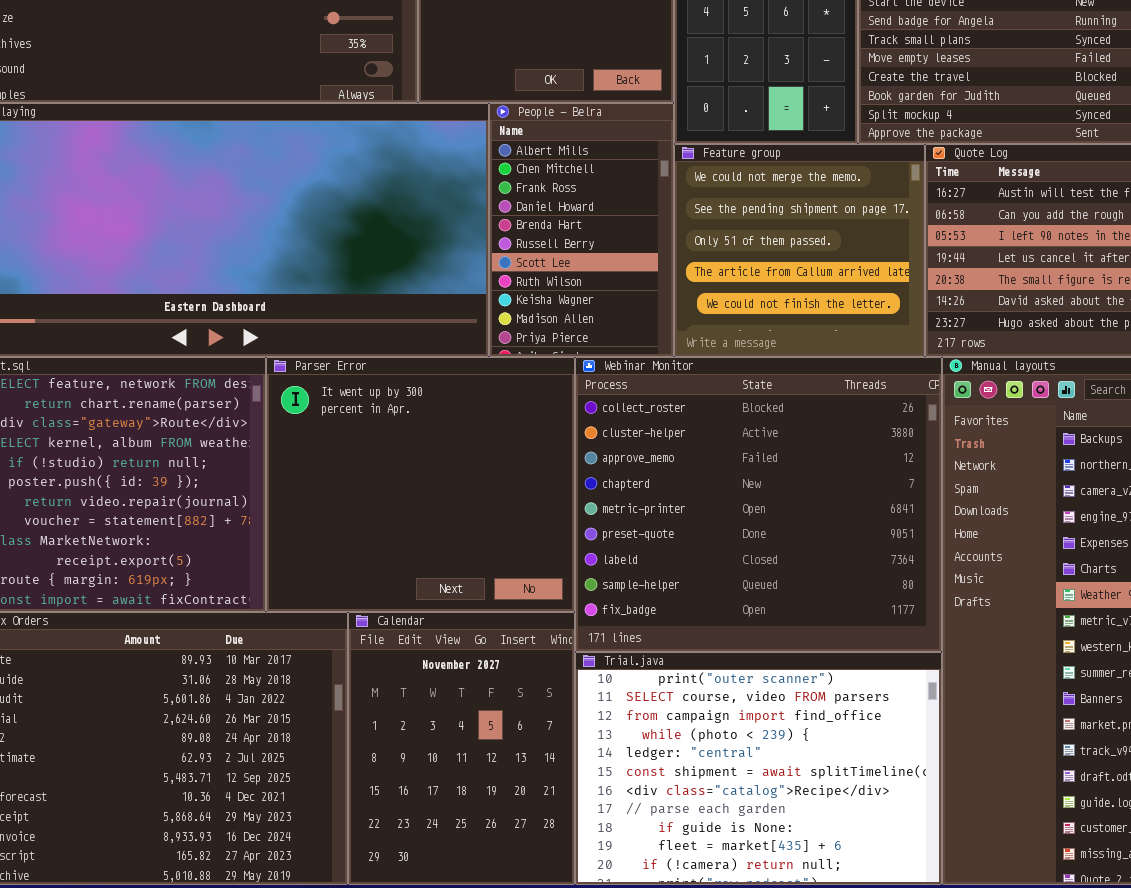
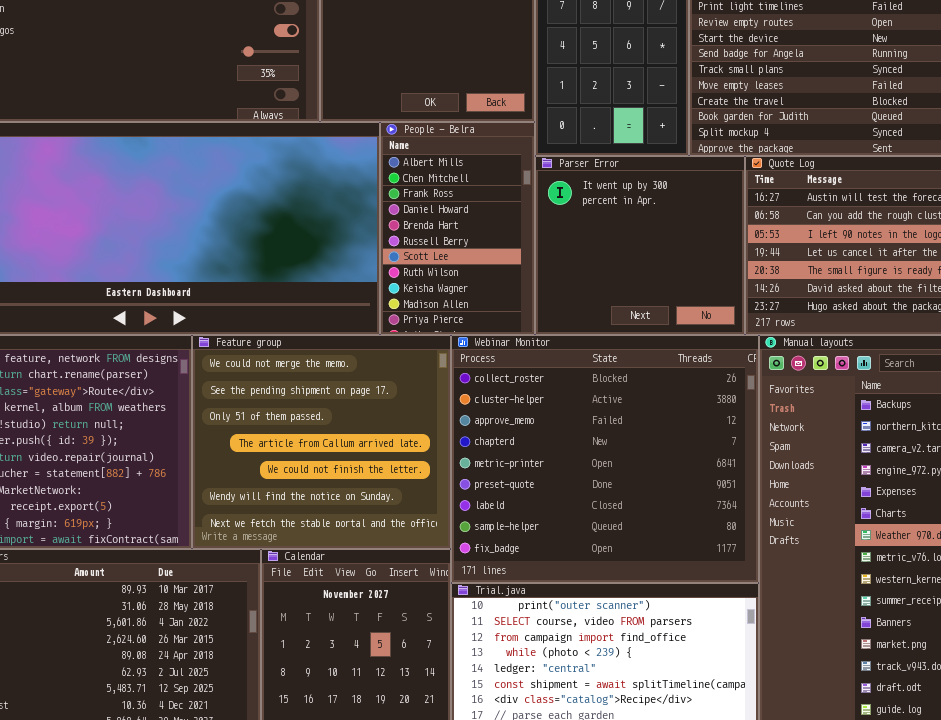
Feature group: [674,144,925,357] -> [192,335,451,549], moved, resized
Parser Error: [266,357,575,612] -> [535,156,745,335], moved, resized

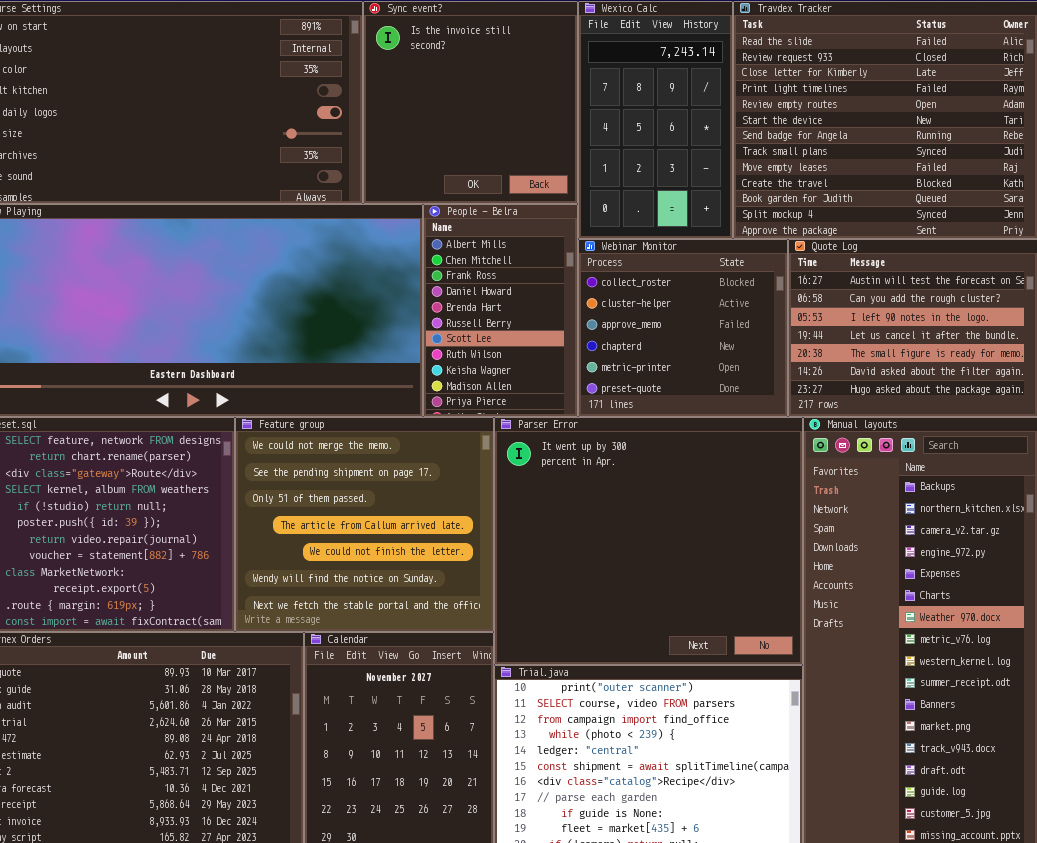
Parser Error: [535,156,745,335] -> [494,417,803,665], moved, resized
Webinar Monitor: [451,335,759,583] -> [578,239,788,417], moved, resized

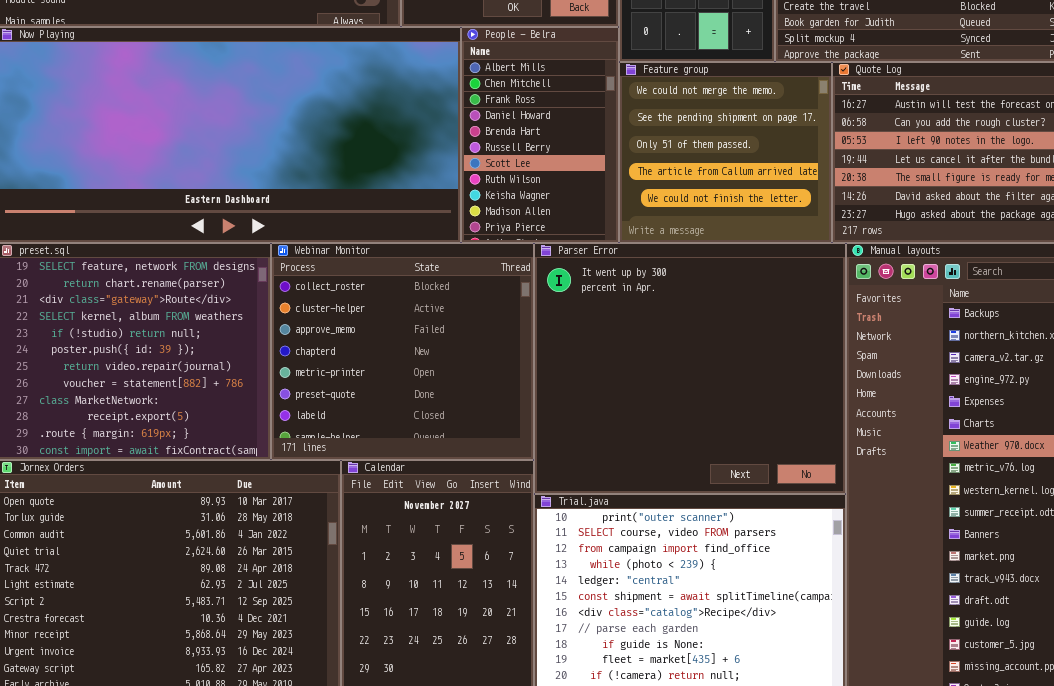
Webinar Monitor: [578,239,788,417] -> [271,243,534,460], moved, resized
Feature group: [235,417,494,632] -> [619,62,832,243], moved, resized

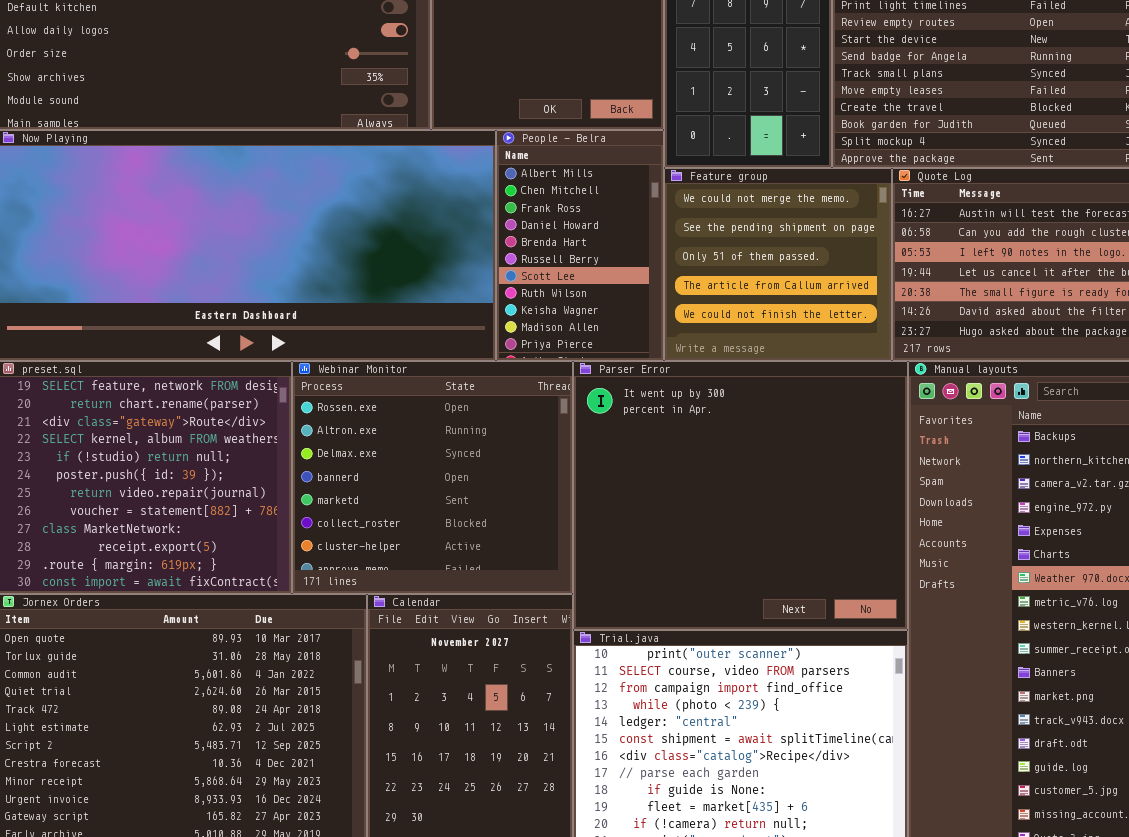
Webinar Monitor: [271,243,534,460] -> [292,361,573,594], scrolled up 5 rows

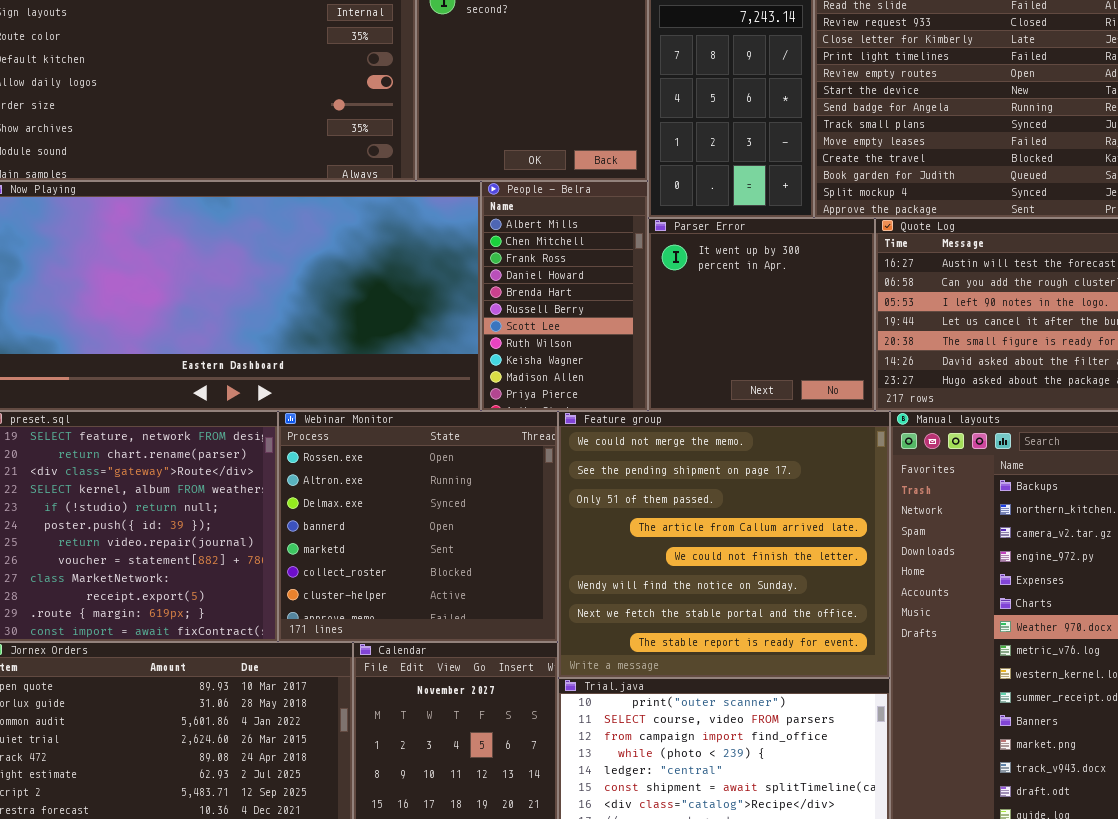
Feature group: [664,168,892,361] -> [558,411,890,678], moved, resized
Parser Error: [573,361,908,630] -> [648,218,875,411], moved, resized

